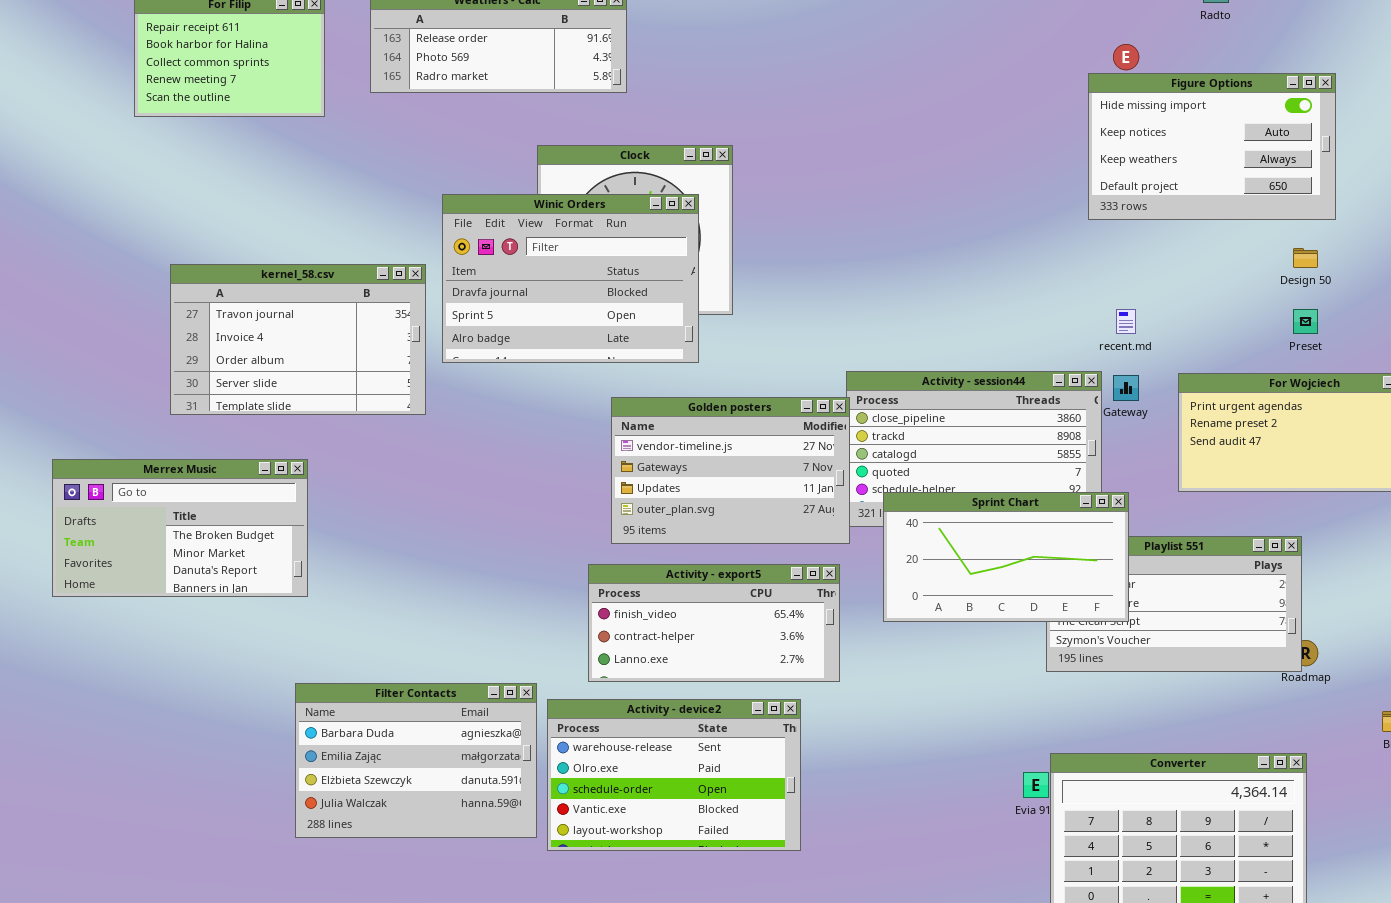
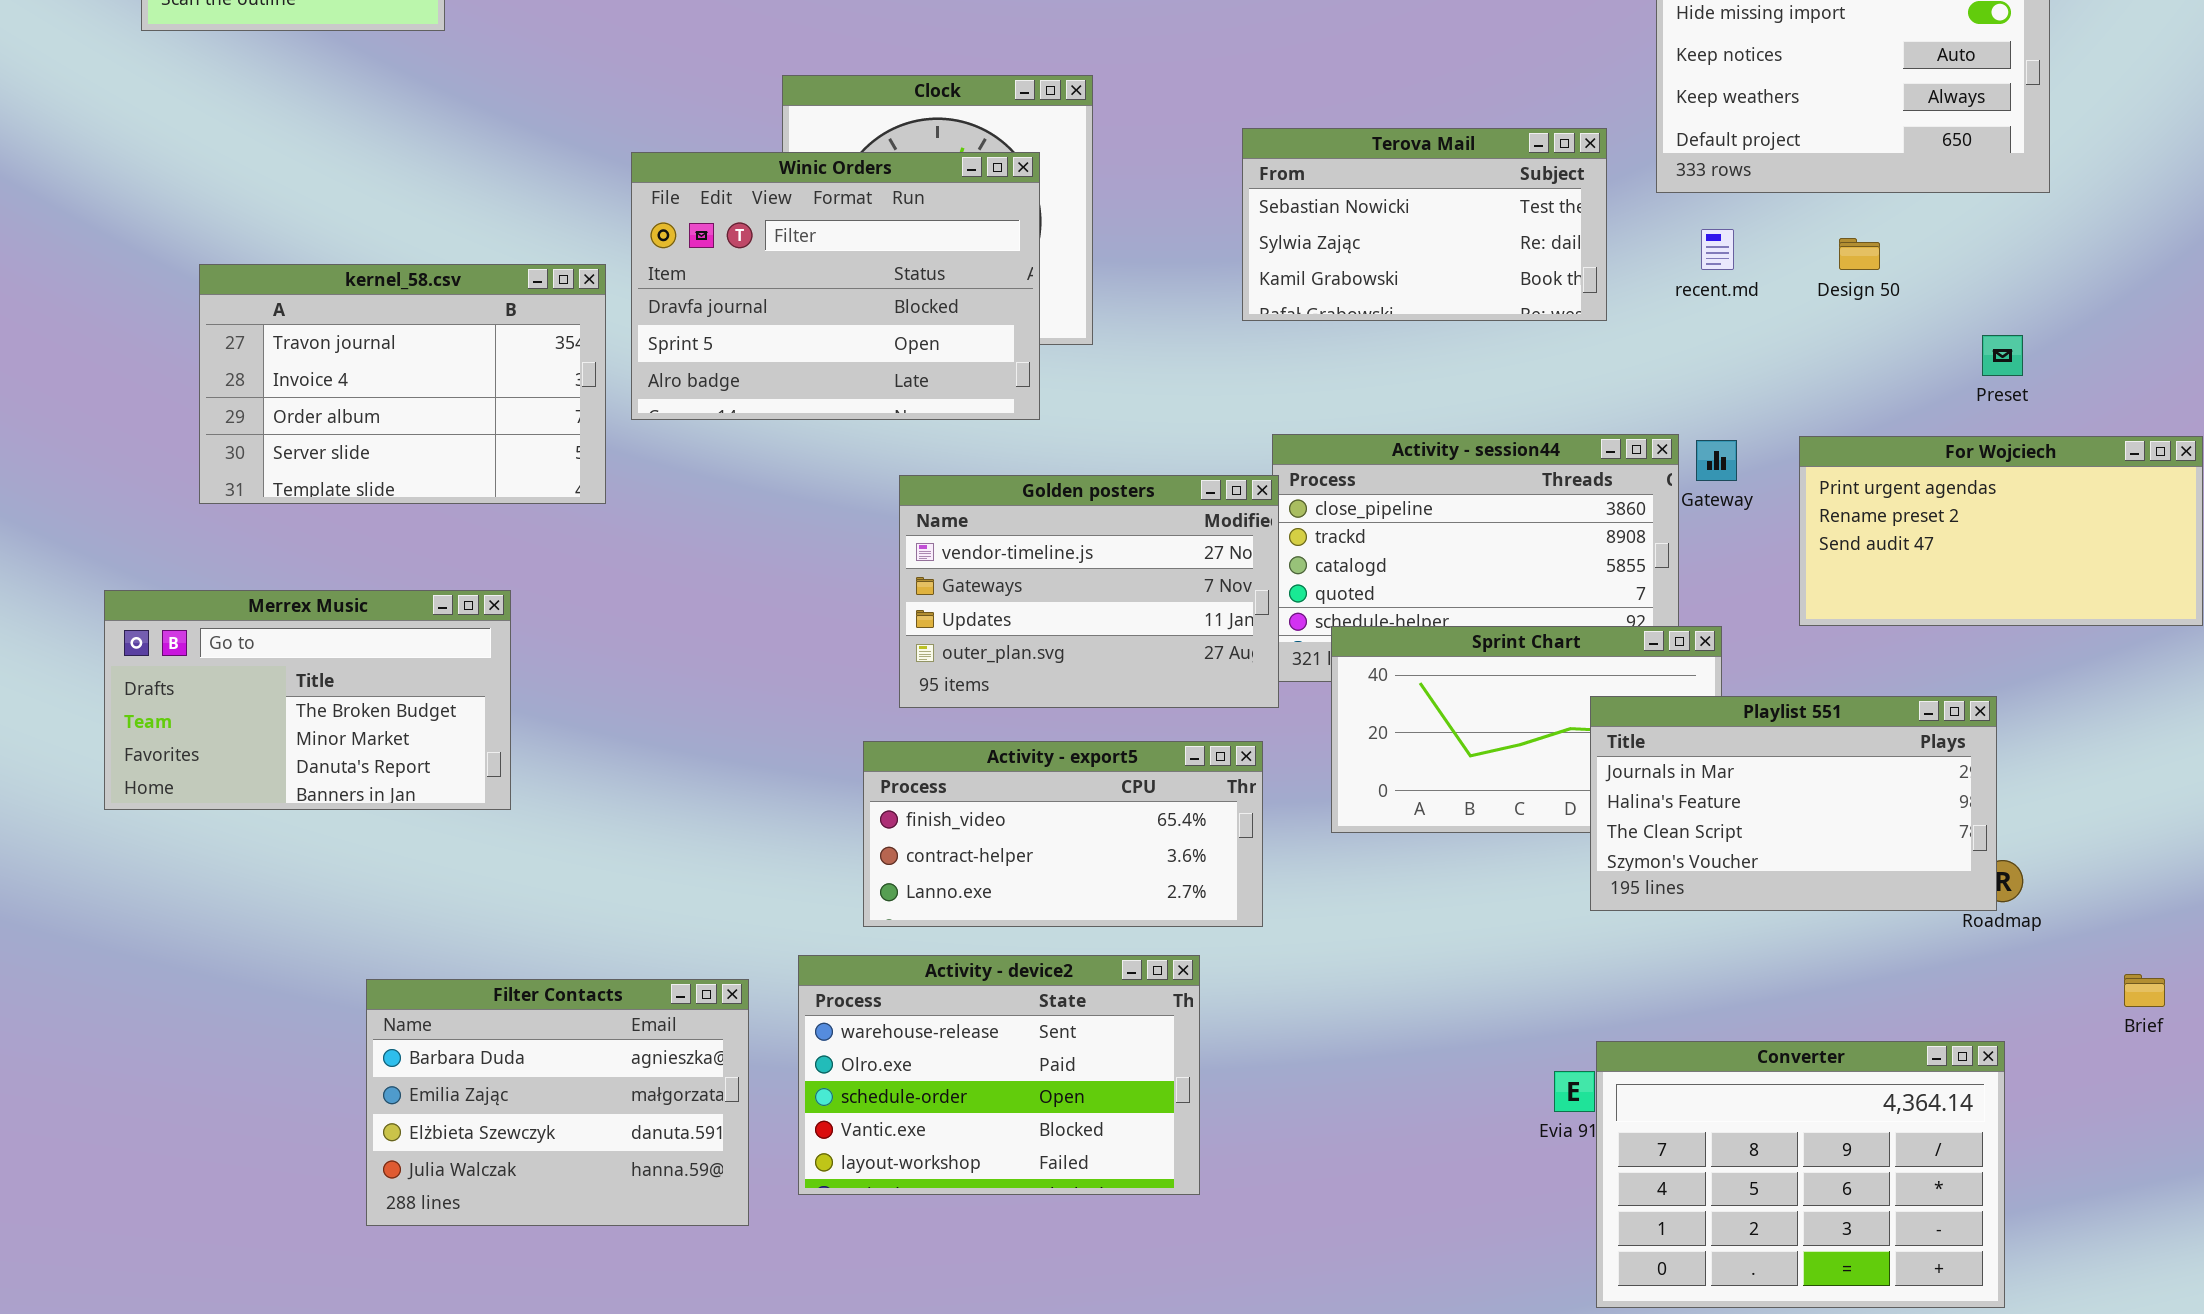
Terova Mail: none -> [1242,128,1607,321], opened
Design 50: [1293,248,1318,268] -> [1839,238,1880,270], moved
recent.md: [1116,309,1136,334] -> [1701,229,1734,270], moved
Merrex Music: [52,459,308,597] -> [104,590,511,810], moved
Playlist 551: [1046,536,1302,672] -> [1590,696,1997,911], raised
Filter Contacts: [295,683,537,838] -> [366,979,749,1226], moved

